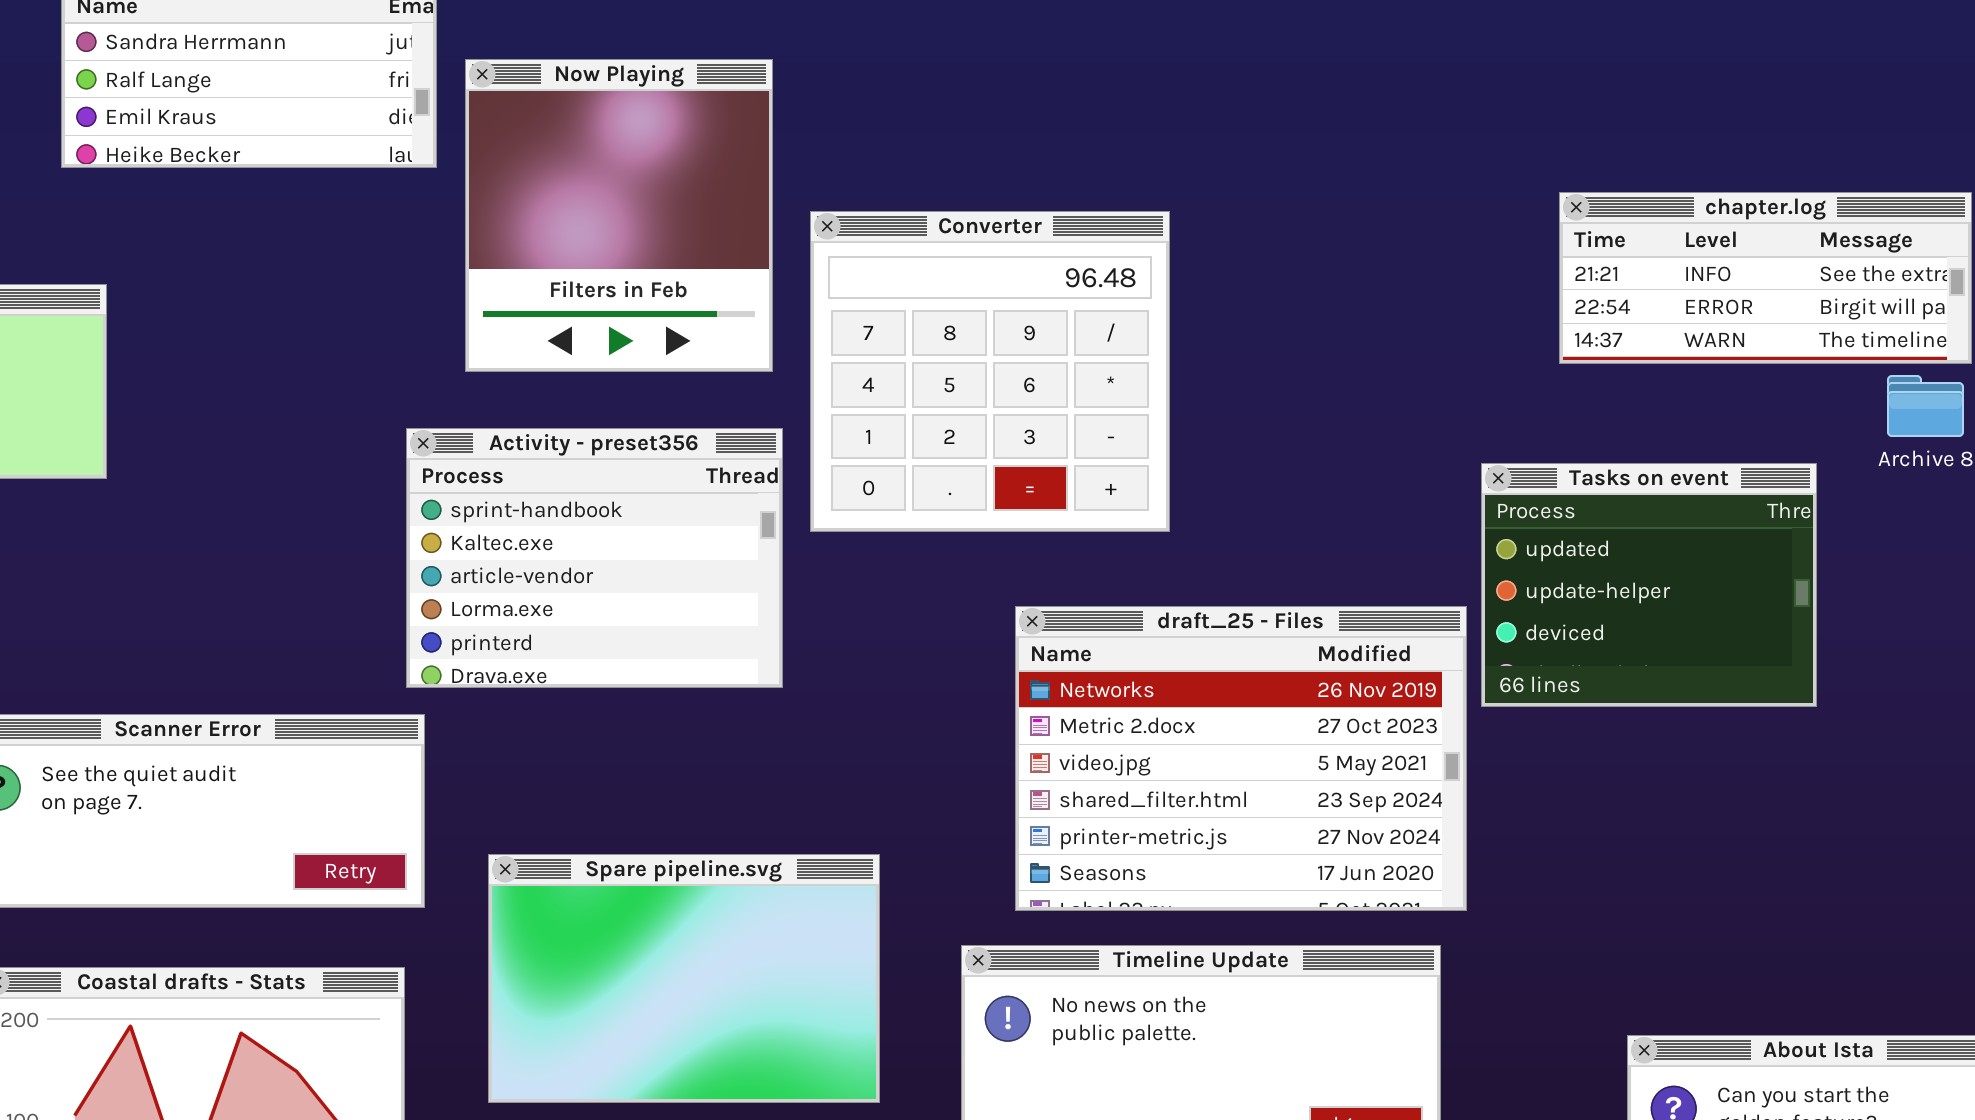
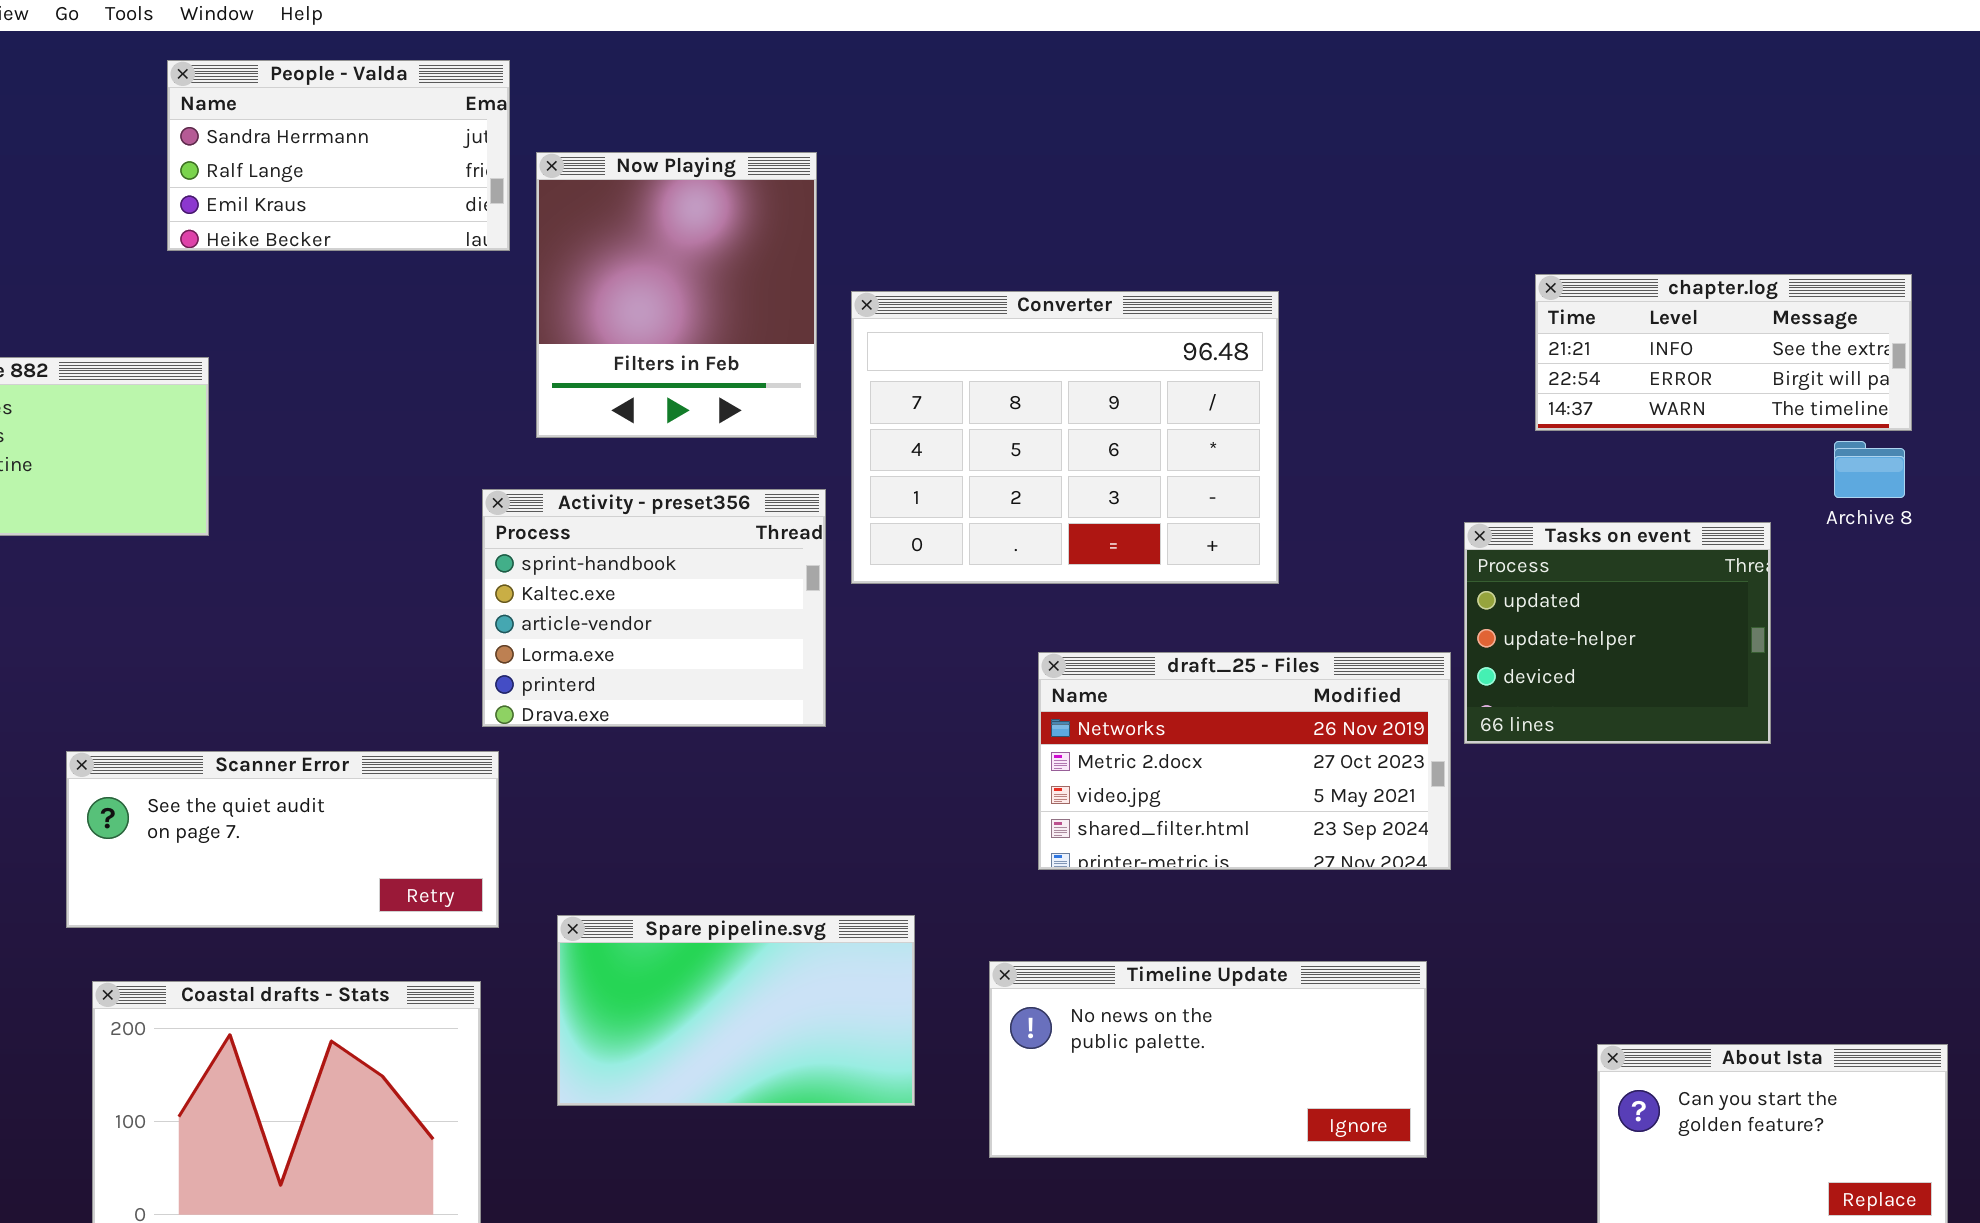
Converter: [810,211,1170,532] -> [851,291,1279,584], resized
draft_25 - Files: [1015,606,1467,911] -> [1038,652,1451,870], resized
Spare pipeline.svg: [488,854,880,1103] -> [557,915,915,1106], resized

